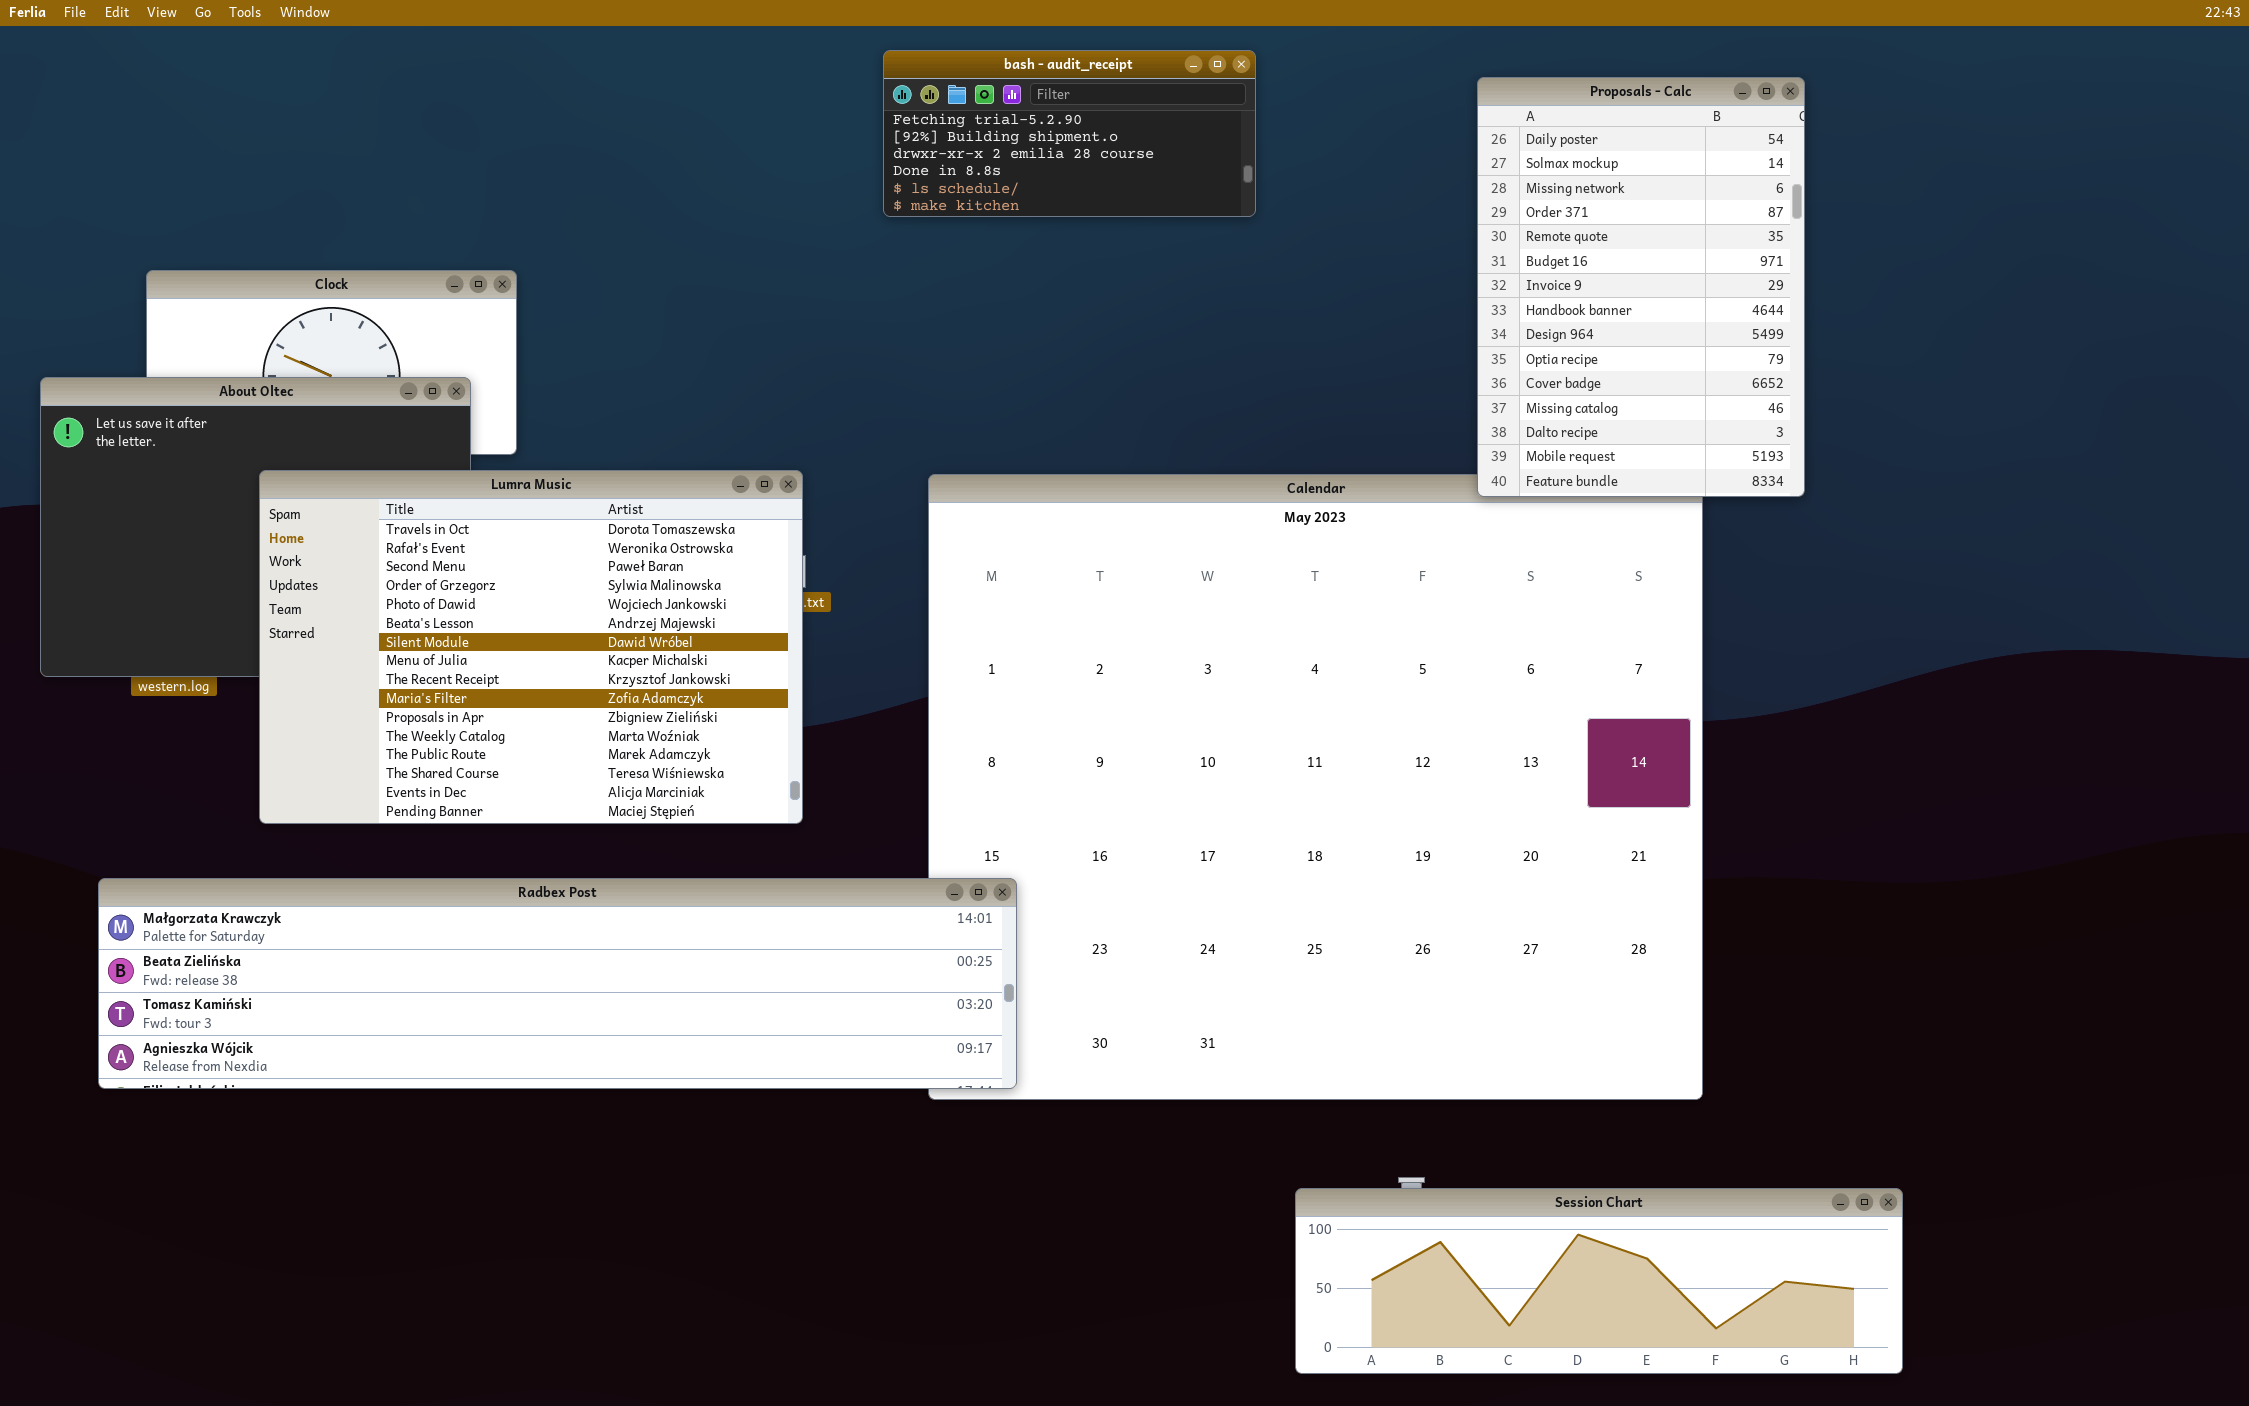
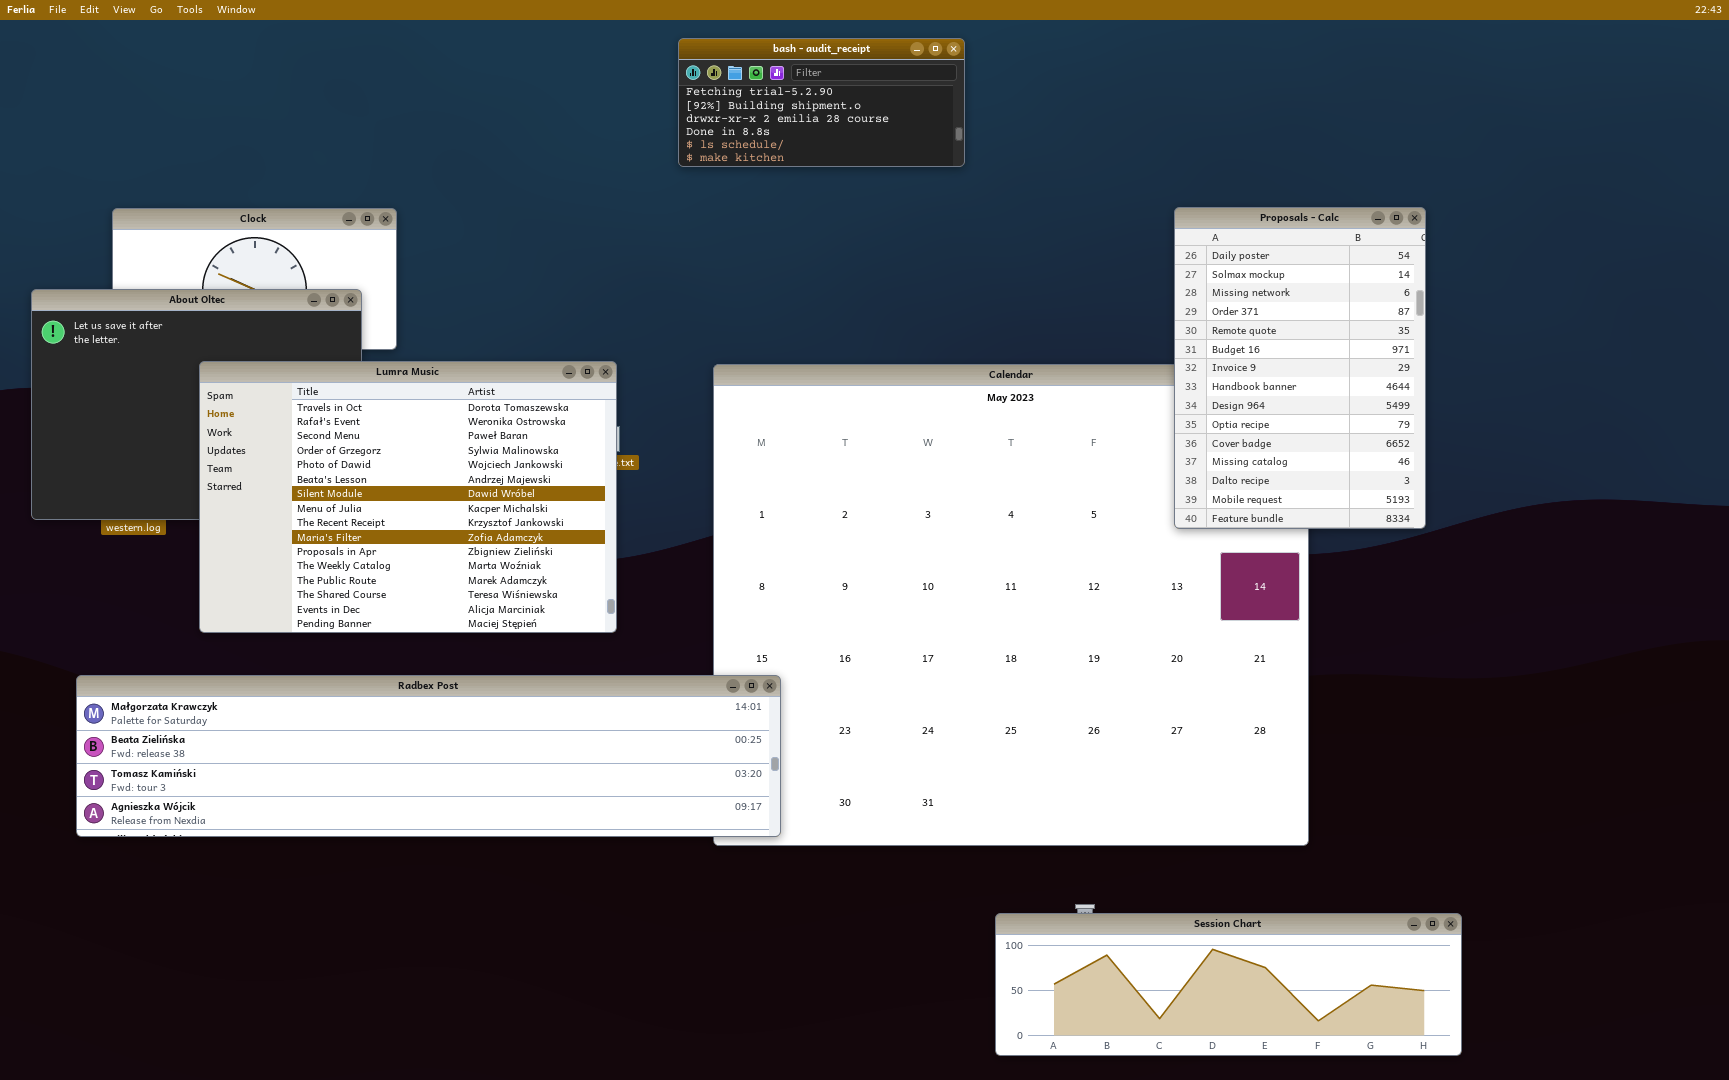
Proposals - Calc: [1477,77,1805,497] -> [1174,207,1426,529], moved

